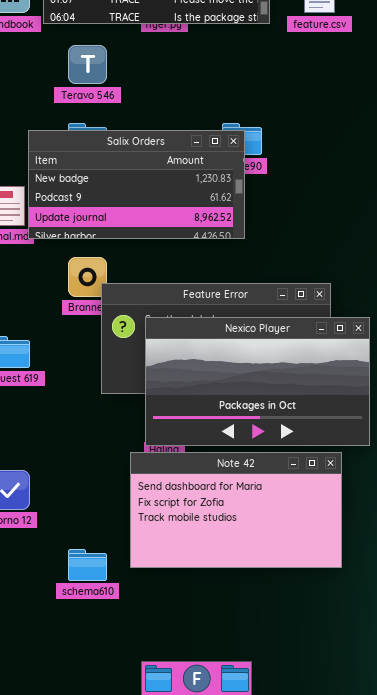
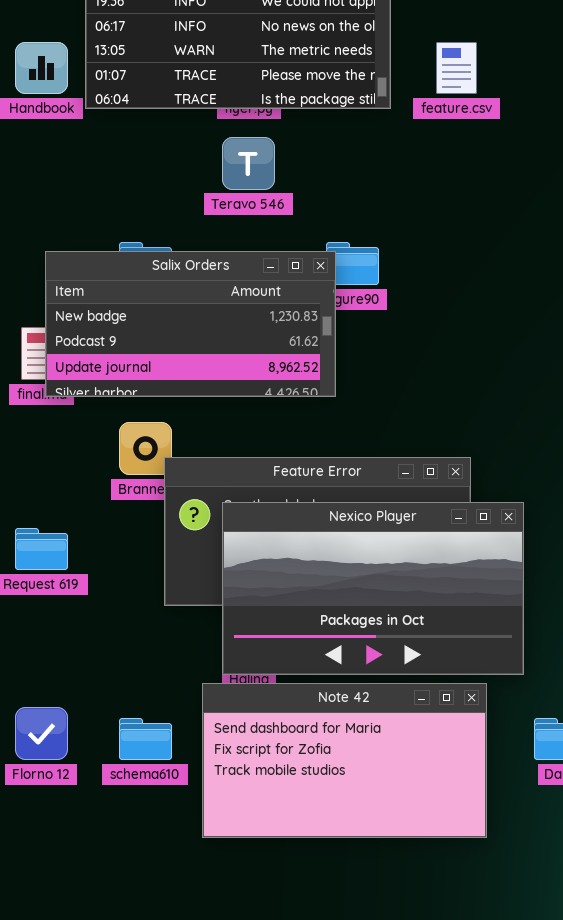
Teravo 546: [68,45,107,84] -> [222,137,275,190], moved
Salix Orders: [28,130,245,239] -> [45,251,336,397], moved
schema610: [68,549,107,581] -> [119,718,172,760], moved

